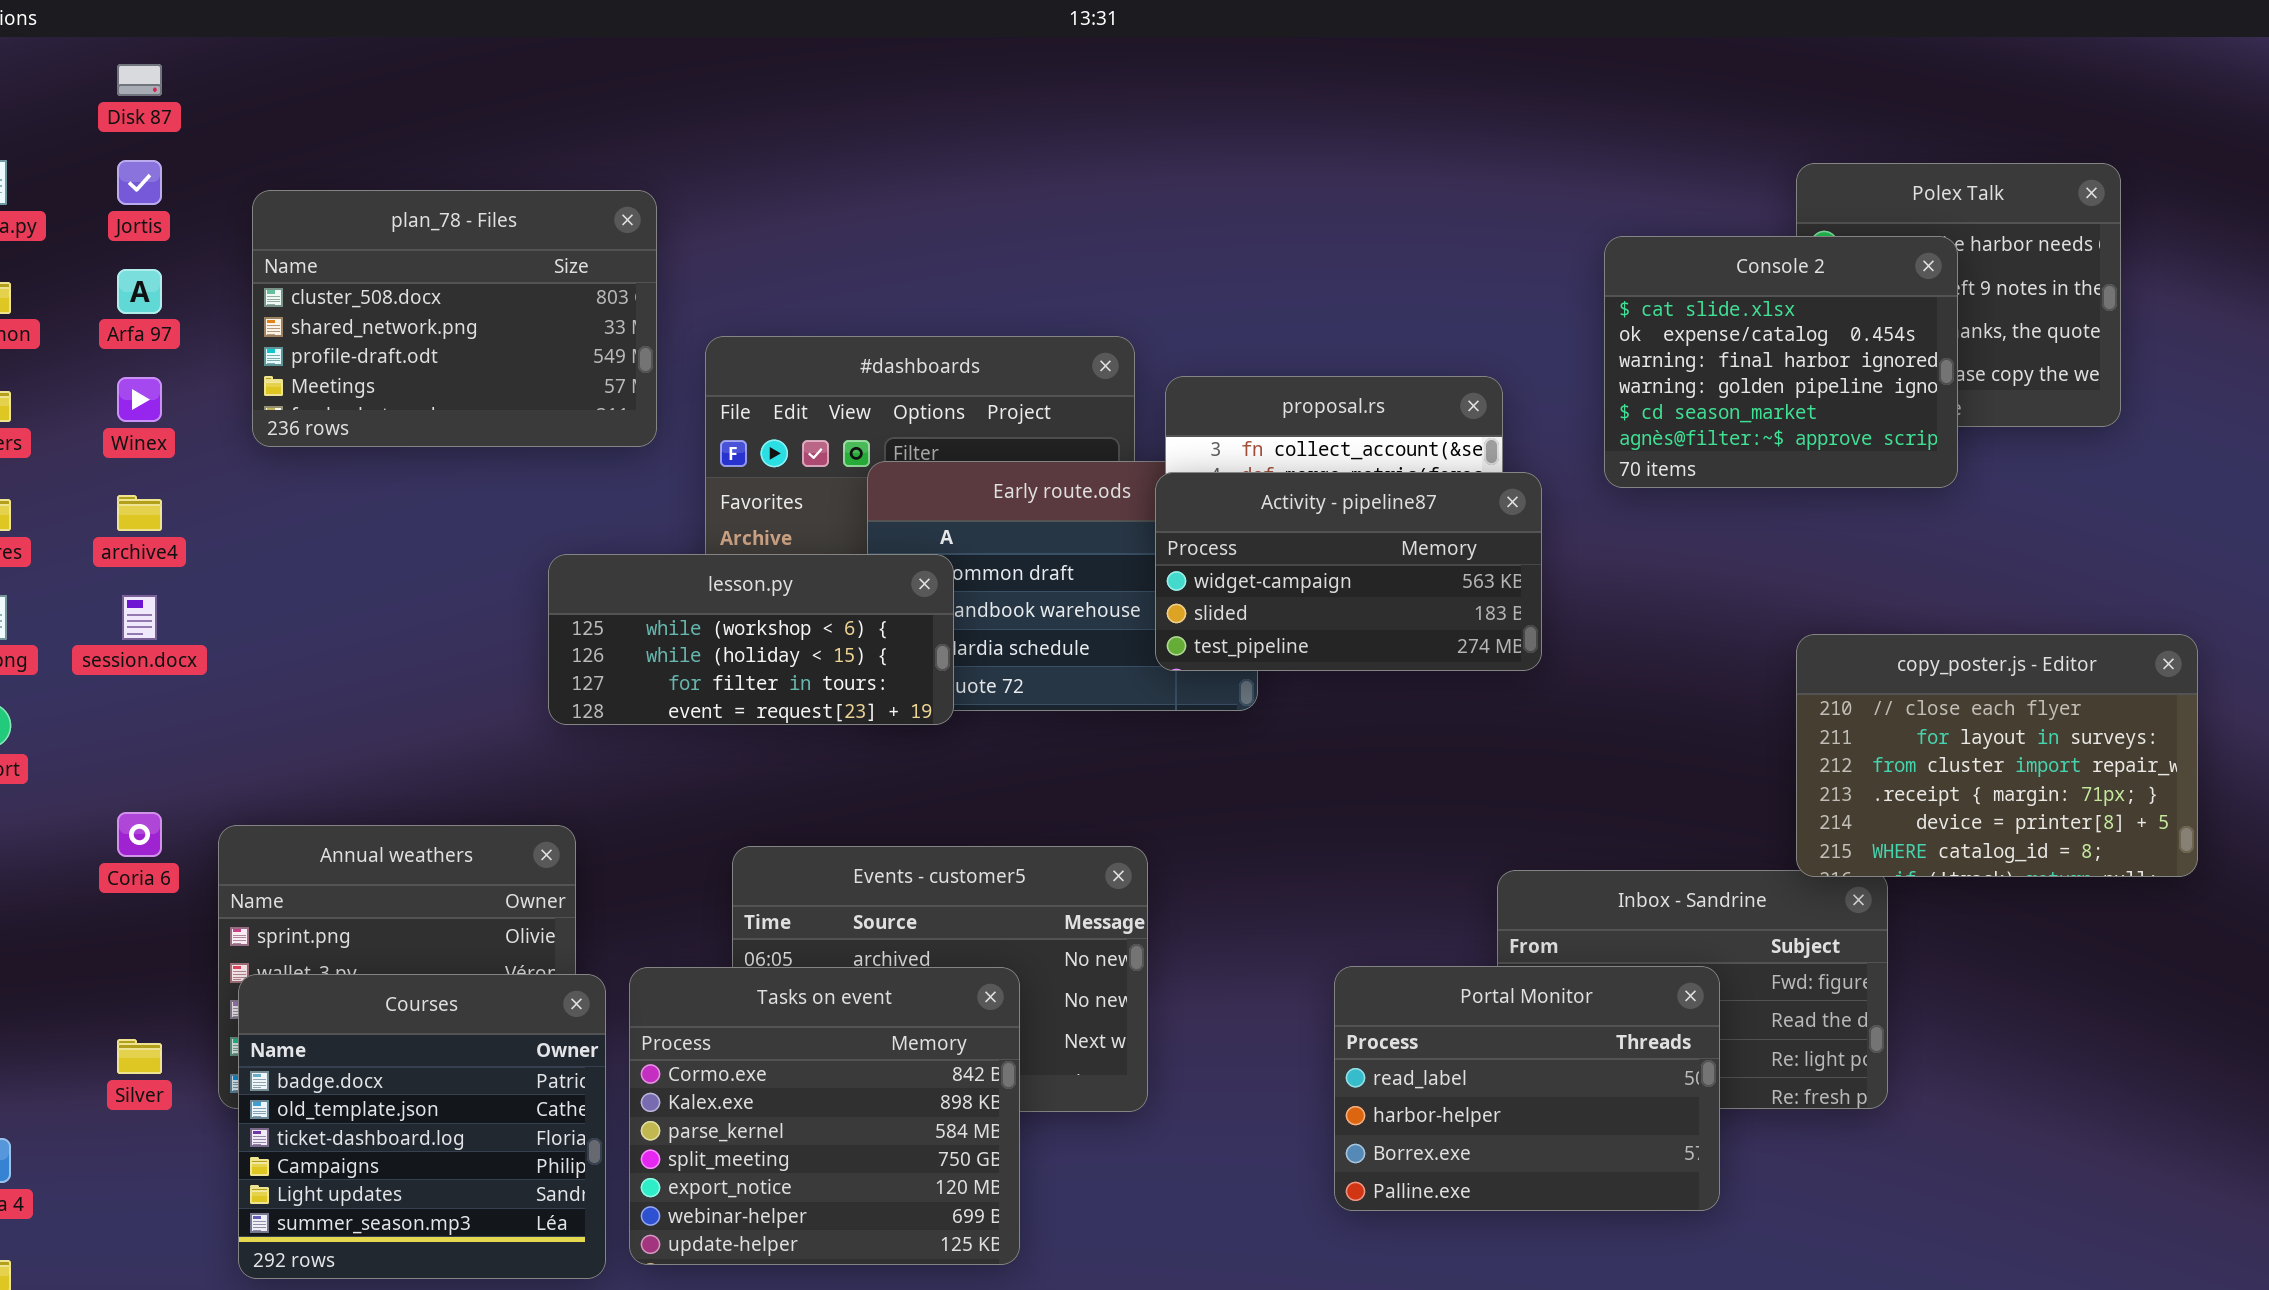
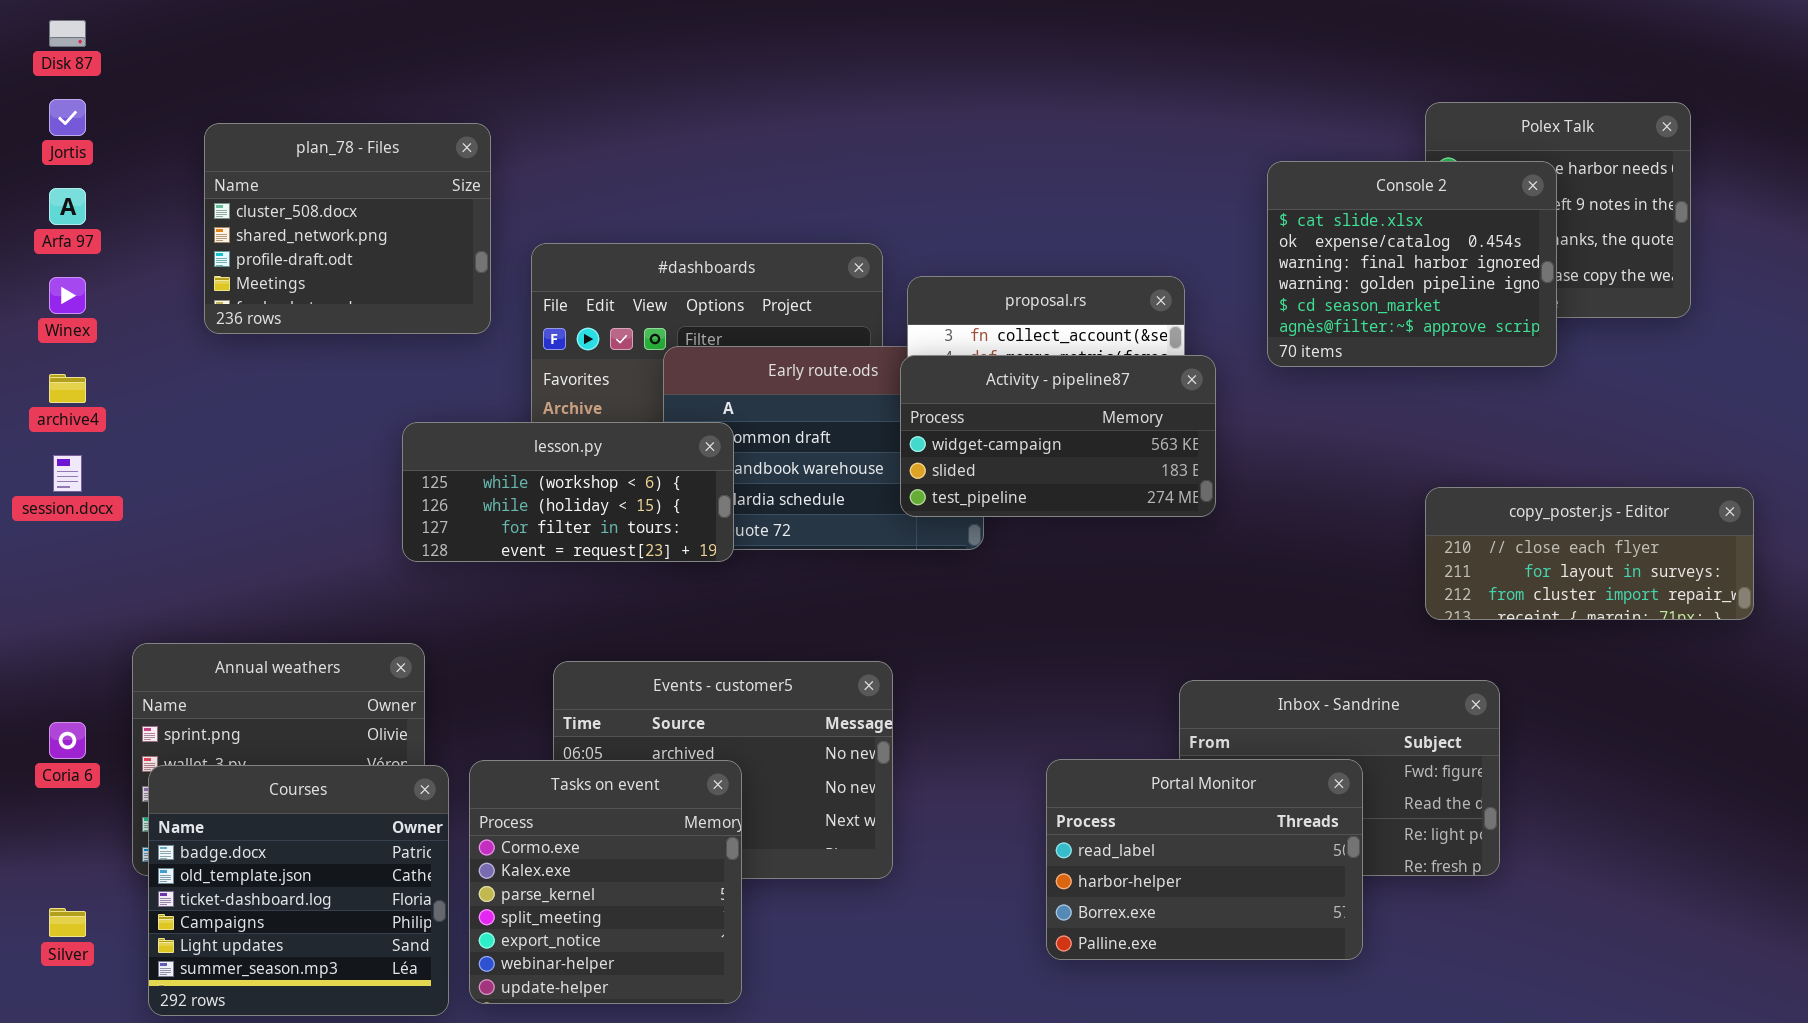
plan_78 - Files: [252,190,657,447] -> [204,123,491,334], resized
copy_poster.js - Editor: [1796,634,2198,877] -> [1425,487,1754,620], resized
Coria 6: [117,812,162,857] -> [49,722,86,759], moved
Tasks on event: [629,967,1020,1265] -> [469,760,742,1004], resized
Silver: [117,1039,162,1074] -> [49,908,86,937], moved

